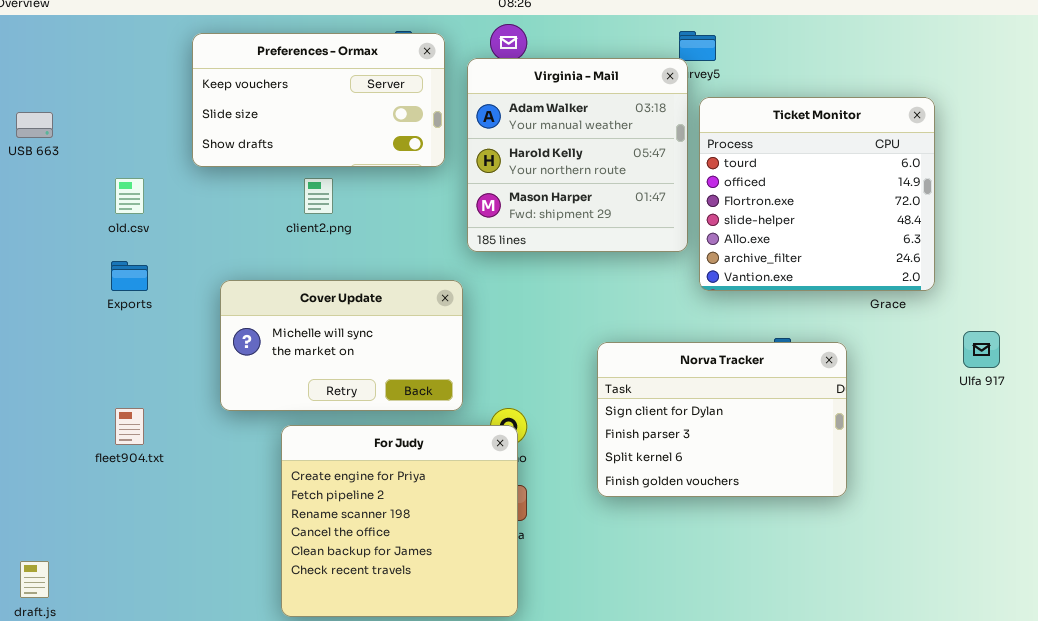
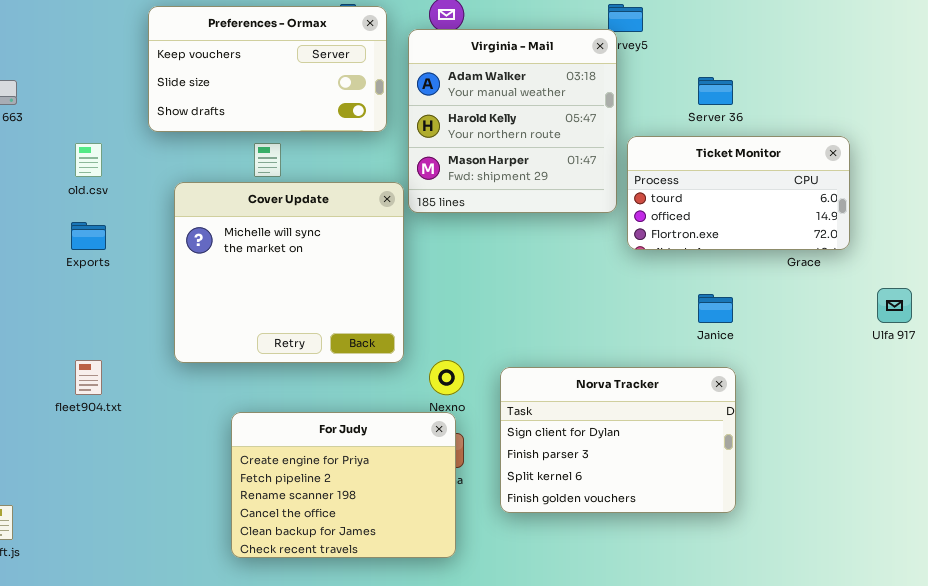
Ticket Monitor: [699,97,935,291] -> [627,136,850,250], resized
Cover Update: [220,280,463,411] -> [174,182,404,363], resized
Norva Tracker: [597,342,847,497] -> [500,367,736,513], moved
For Judy: [281,425,518,617] -> [231,412,456,558], resized

